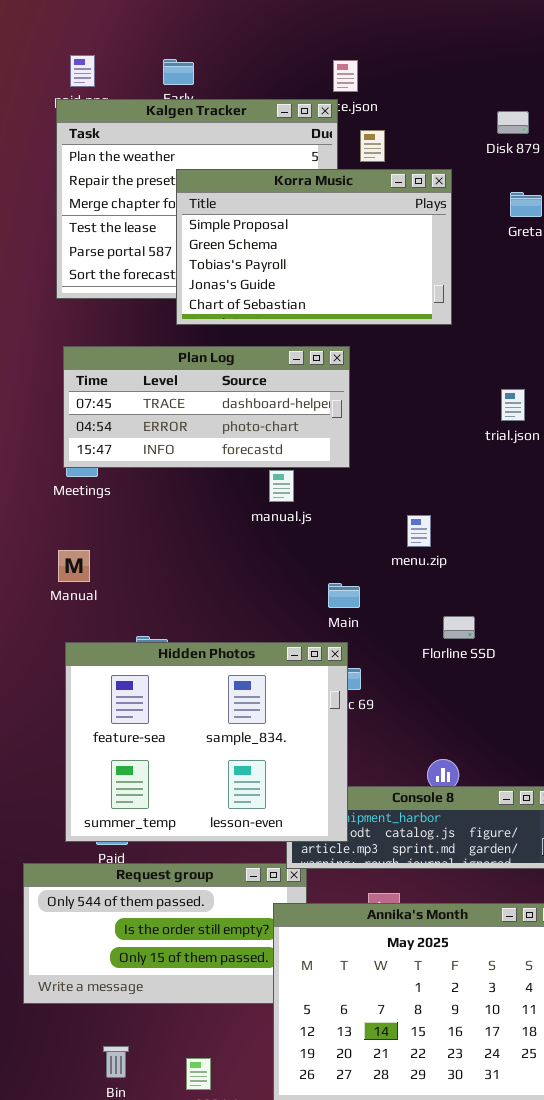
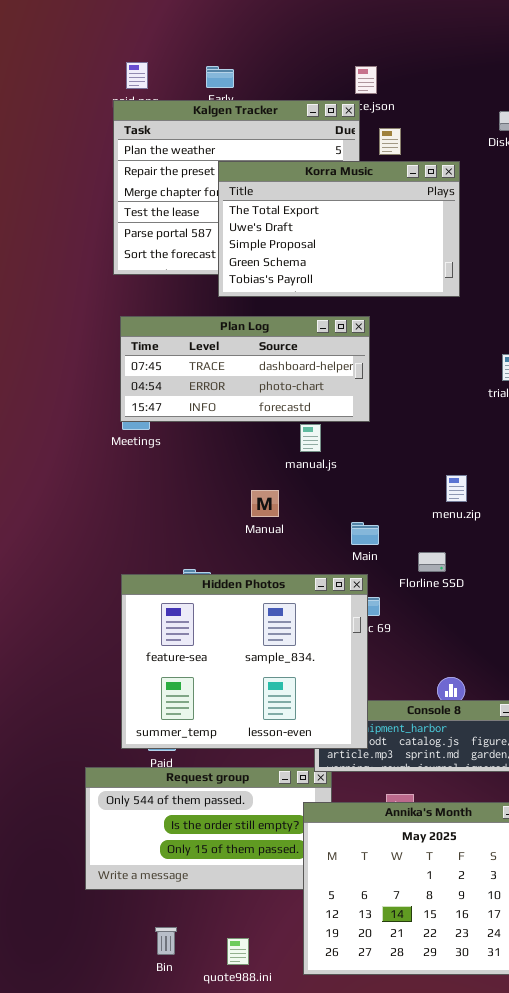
Korra Music: [176,169,452,325] -> [218,161,460,297], scrolled up 2 rows
menu.zip: [407,515,431,547] -> [446,475,467,502], moved
Manual: [58,550,90,582] -> [251,490,279,517], moved
Florline SSD: [443,616,475,639] -> [418,552,446,572], moved

